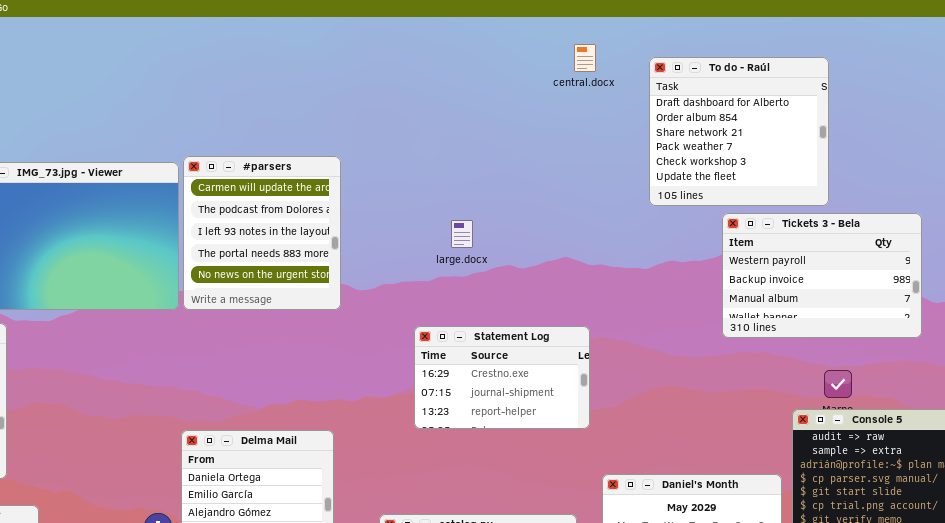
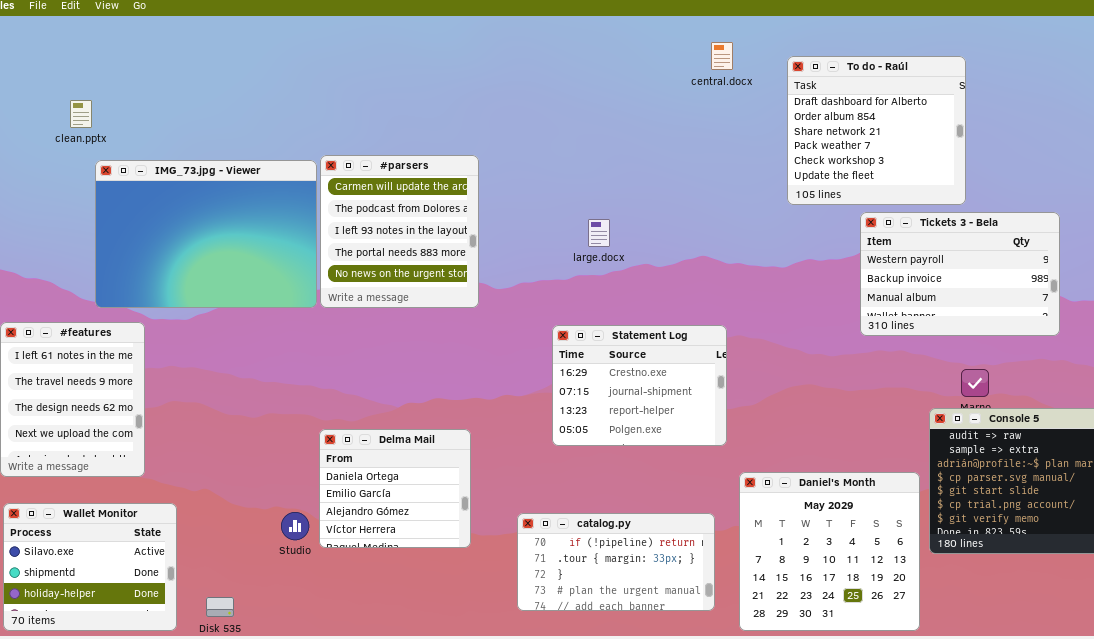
Statement Log: [414,326,590,429] -> [552,325,727,446], resized

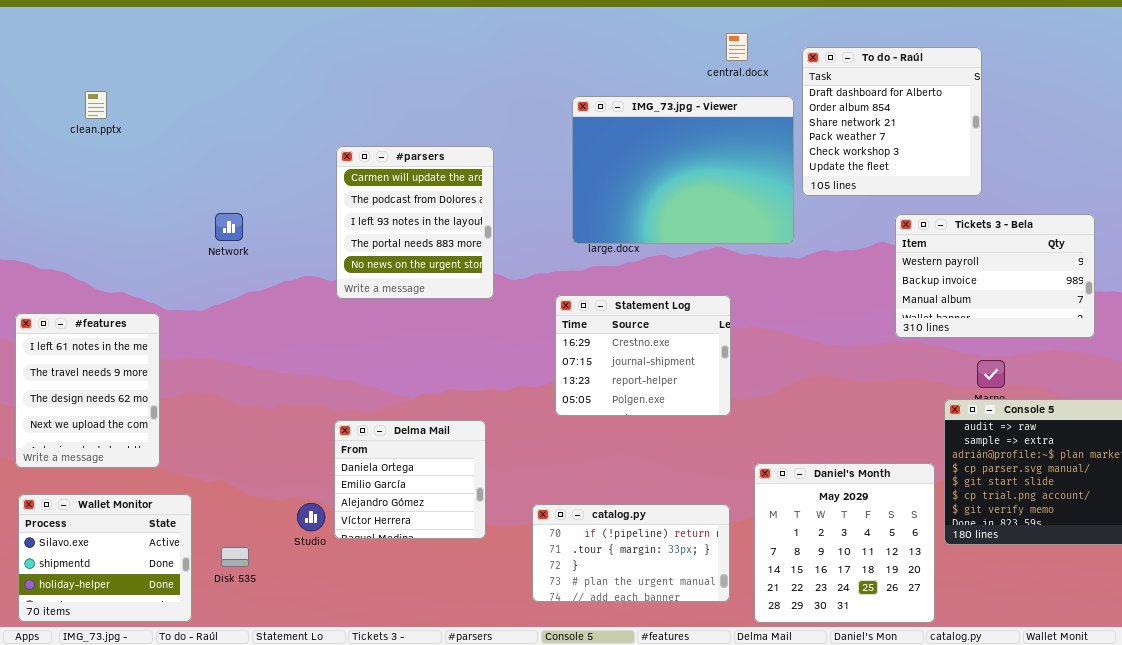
IMG_73.jpg - Viewer: [95,160,317,308] -> [572,96,794,244], moved
Tickets 3 - Bela: [860,212,1060,336] -> [895,214,1095,338], moved
Statement Log: [552,325,727,446] -> [555,295,731,416], moved
Disk 535: [206,597,234,617] -> [221,547,249,567], moved

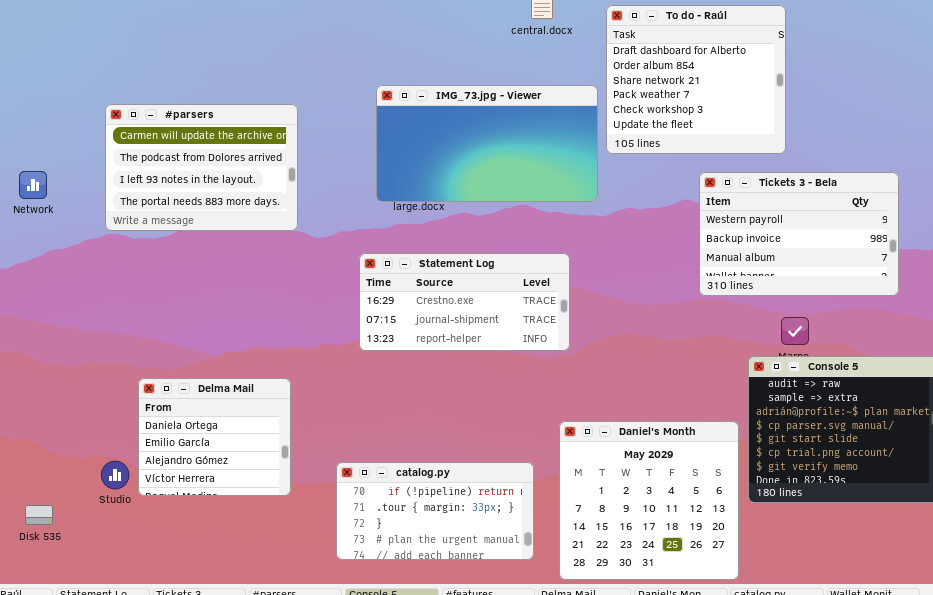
IMG_73.jpg - Viewer: [572,96,794,244] -> [376,85,598,202], resized
#parsers: [336,146,494,299] -> [105,104,298,231], resized
Statement Log: [555,295,731,416] -> [359,253,570,351], resized

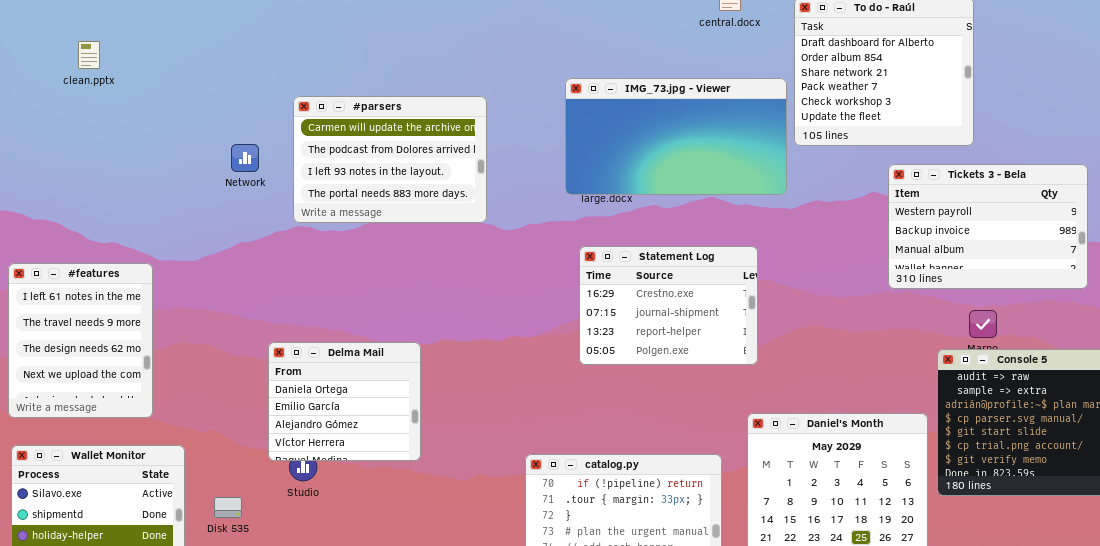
Network: [19,171,47,199] -> [231,144,259,172], moved
Statement Log: [359,253,570,351] -> [579,246,758,365], resized
Delma Mail: [138,378,291,496] -> [268,342,421,461], moved

